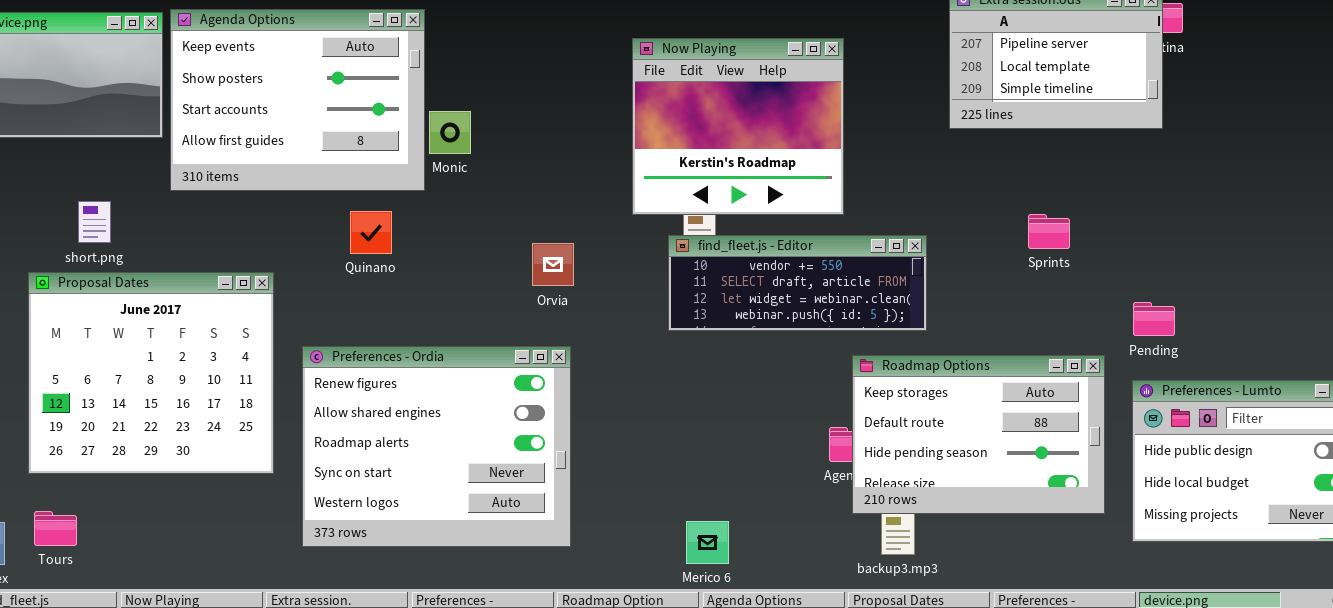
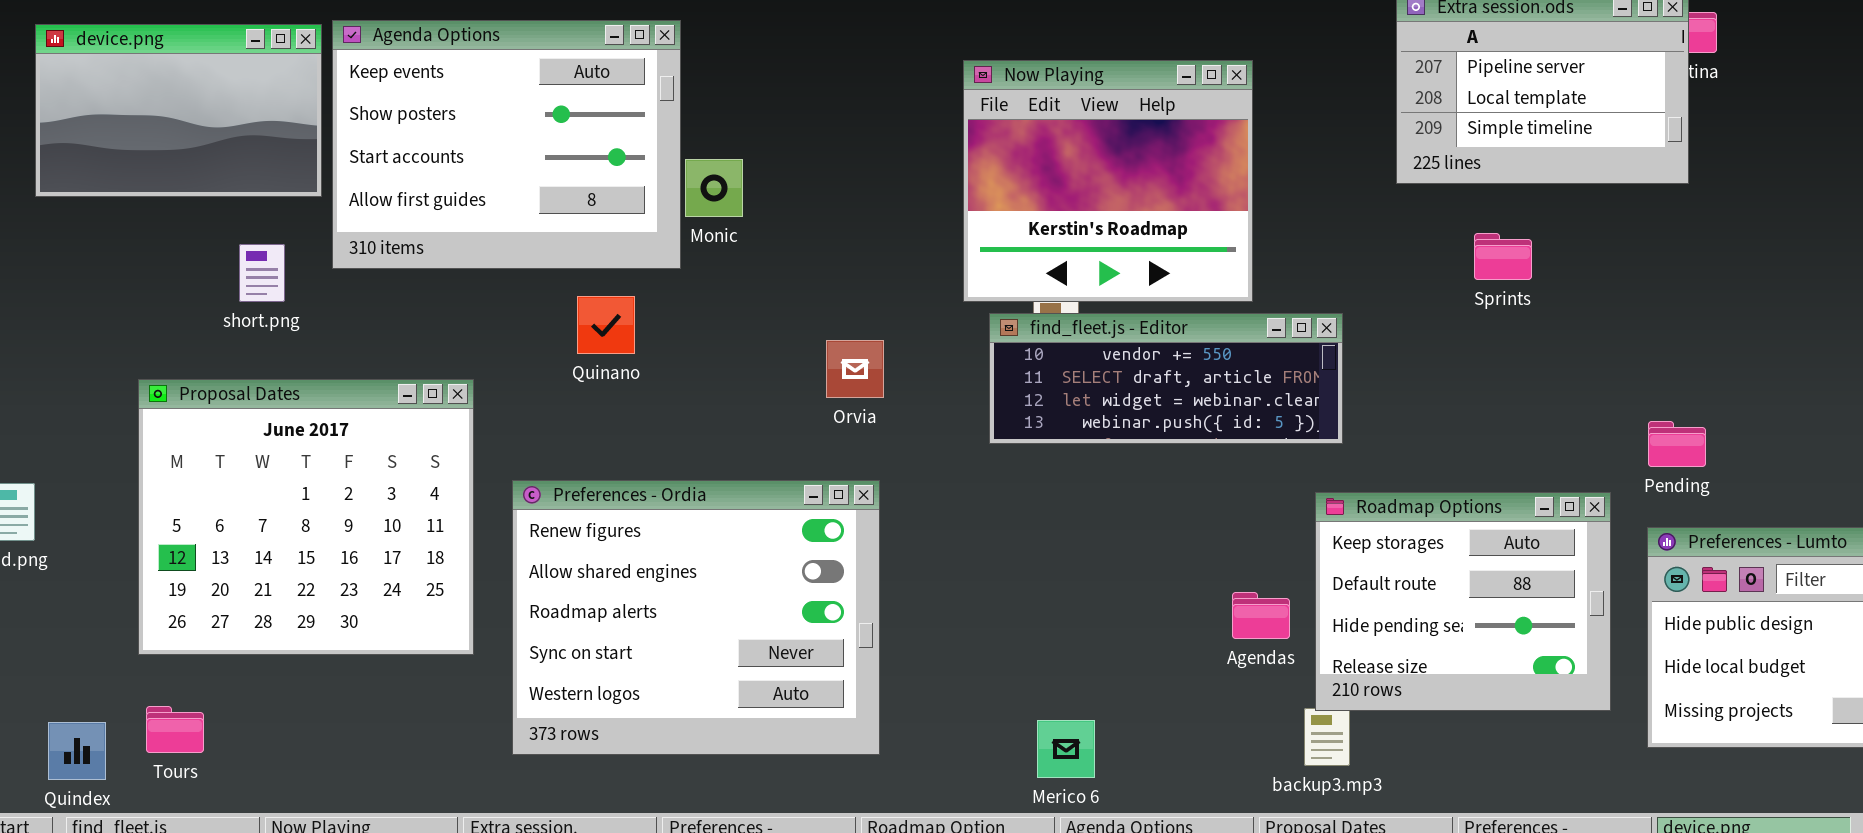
short.png: [78,201,111,243] -> [239,244,285,302], moved
Sprints: [1028,214,1070,249] -> [1474,233,1532,280], moved
find_fleet.js - Editor: [668,235,927,331] -> [989,313,1343,444], moved
Roadmap Options: [852,355,1105,514] -> [1315,492,1611,711], resized

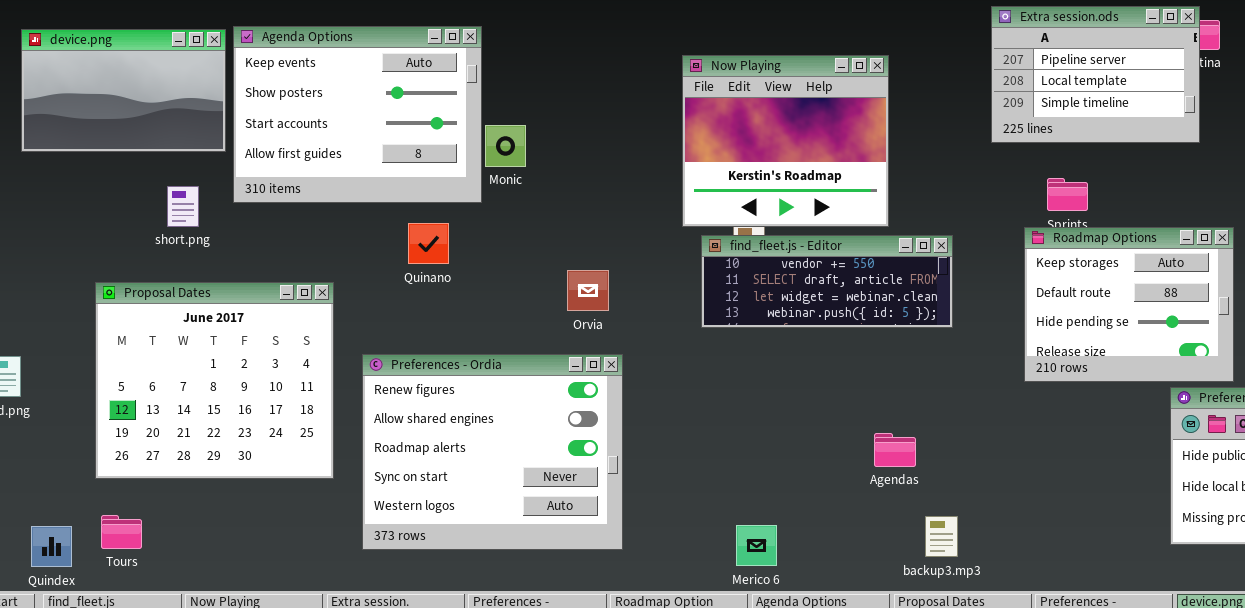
Orvia: [826,340,884,398] -> [567,270,609,311], moved
Roadmap Options: [1315,492,1611,711] -> [1024,227,1234,382], moved

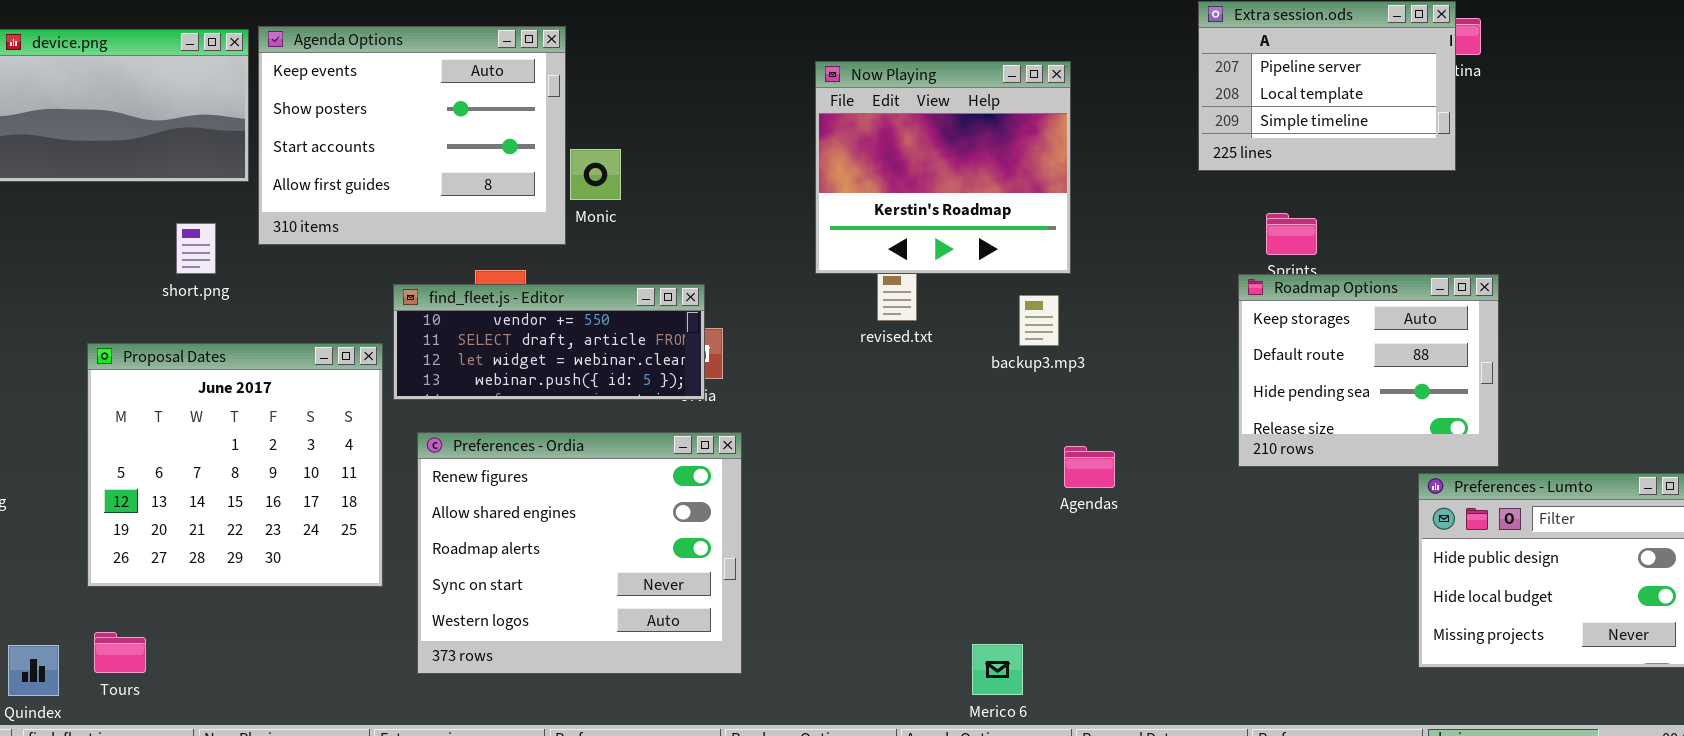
find_fleet.js - Editor: [701,235,953,328] -> [393,284,705,400], moved
Agendas: [874,433,916,467] -> [1064,446,1115,488], moved
backup3.mp3: [925,516,958,557] -> [1019,295,1059,346], moved
Merico 6: [736,525,777,566] -> [972,644,1023,695], moved

